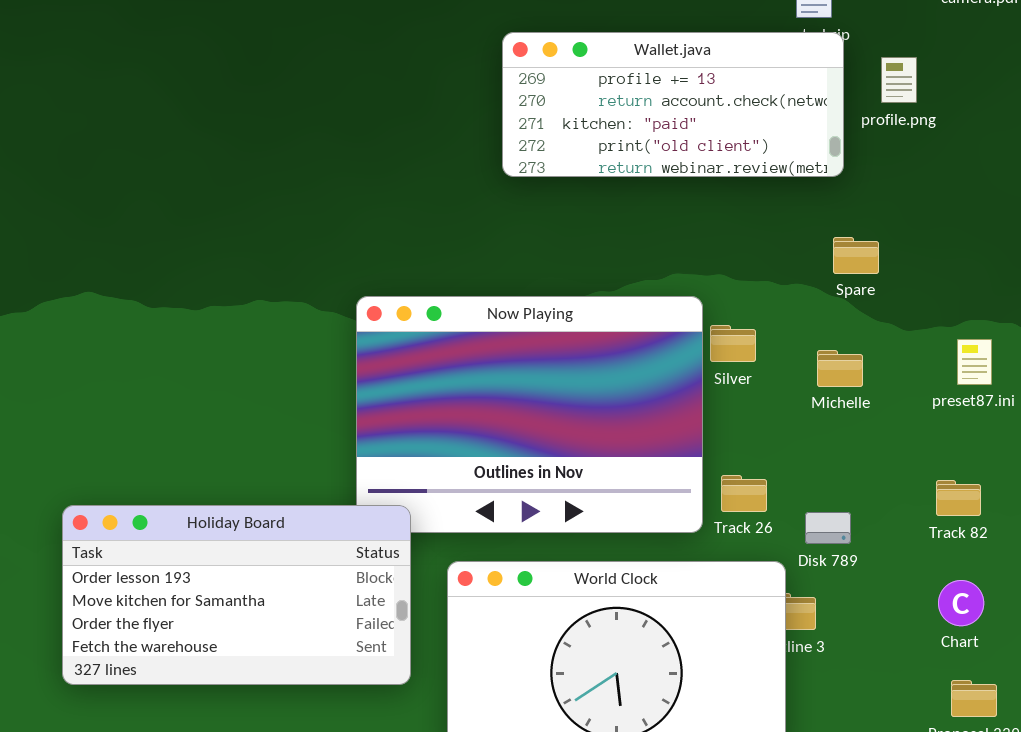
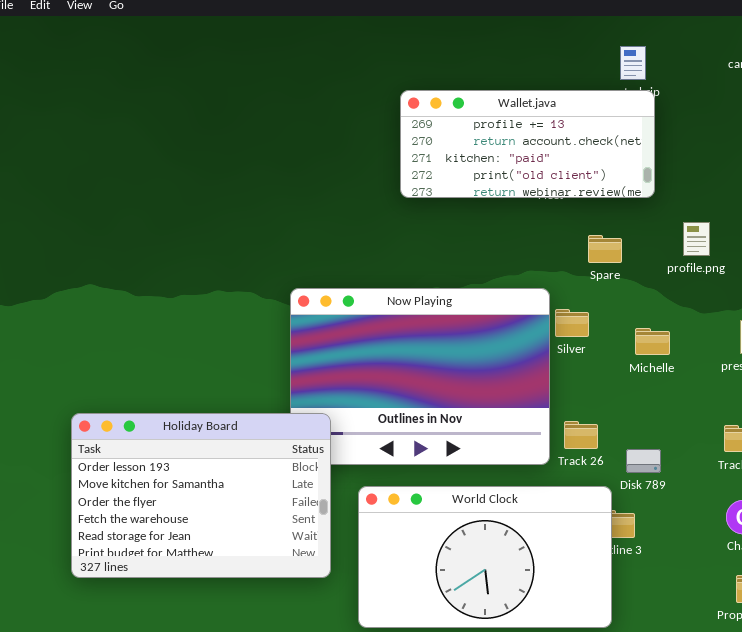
profile.png: [881,57,917,103] -> [683,222,710,256], moved
Spare: [833,237,879,274] -> [588,235,622,263], moved
Holiday Board: [62,505,411,685] -> [71,413,331,578], resized

